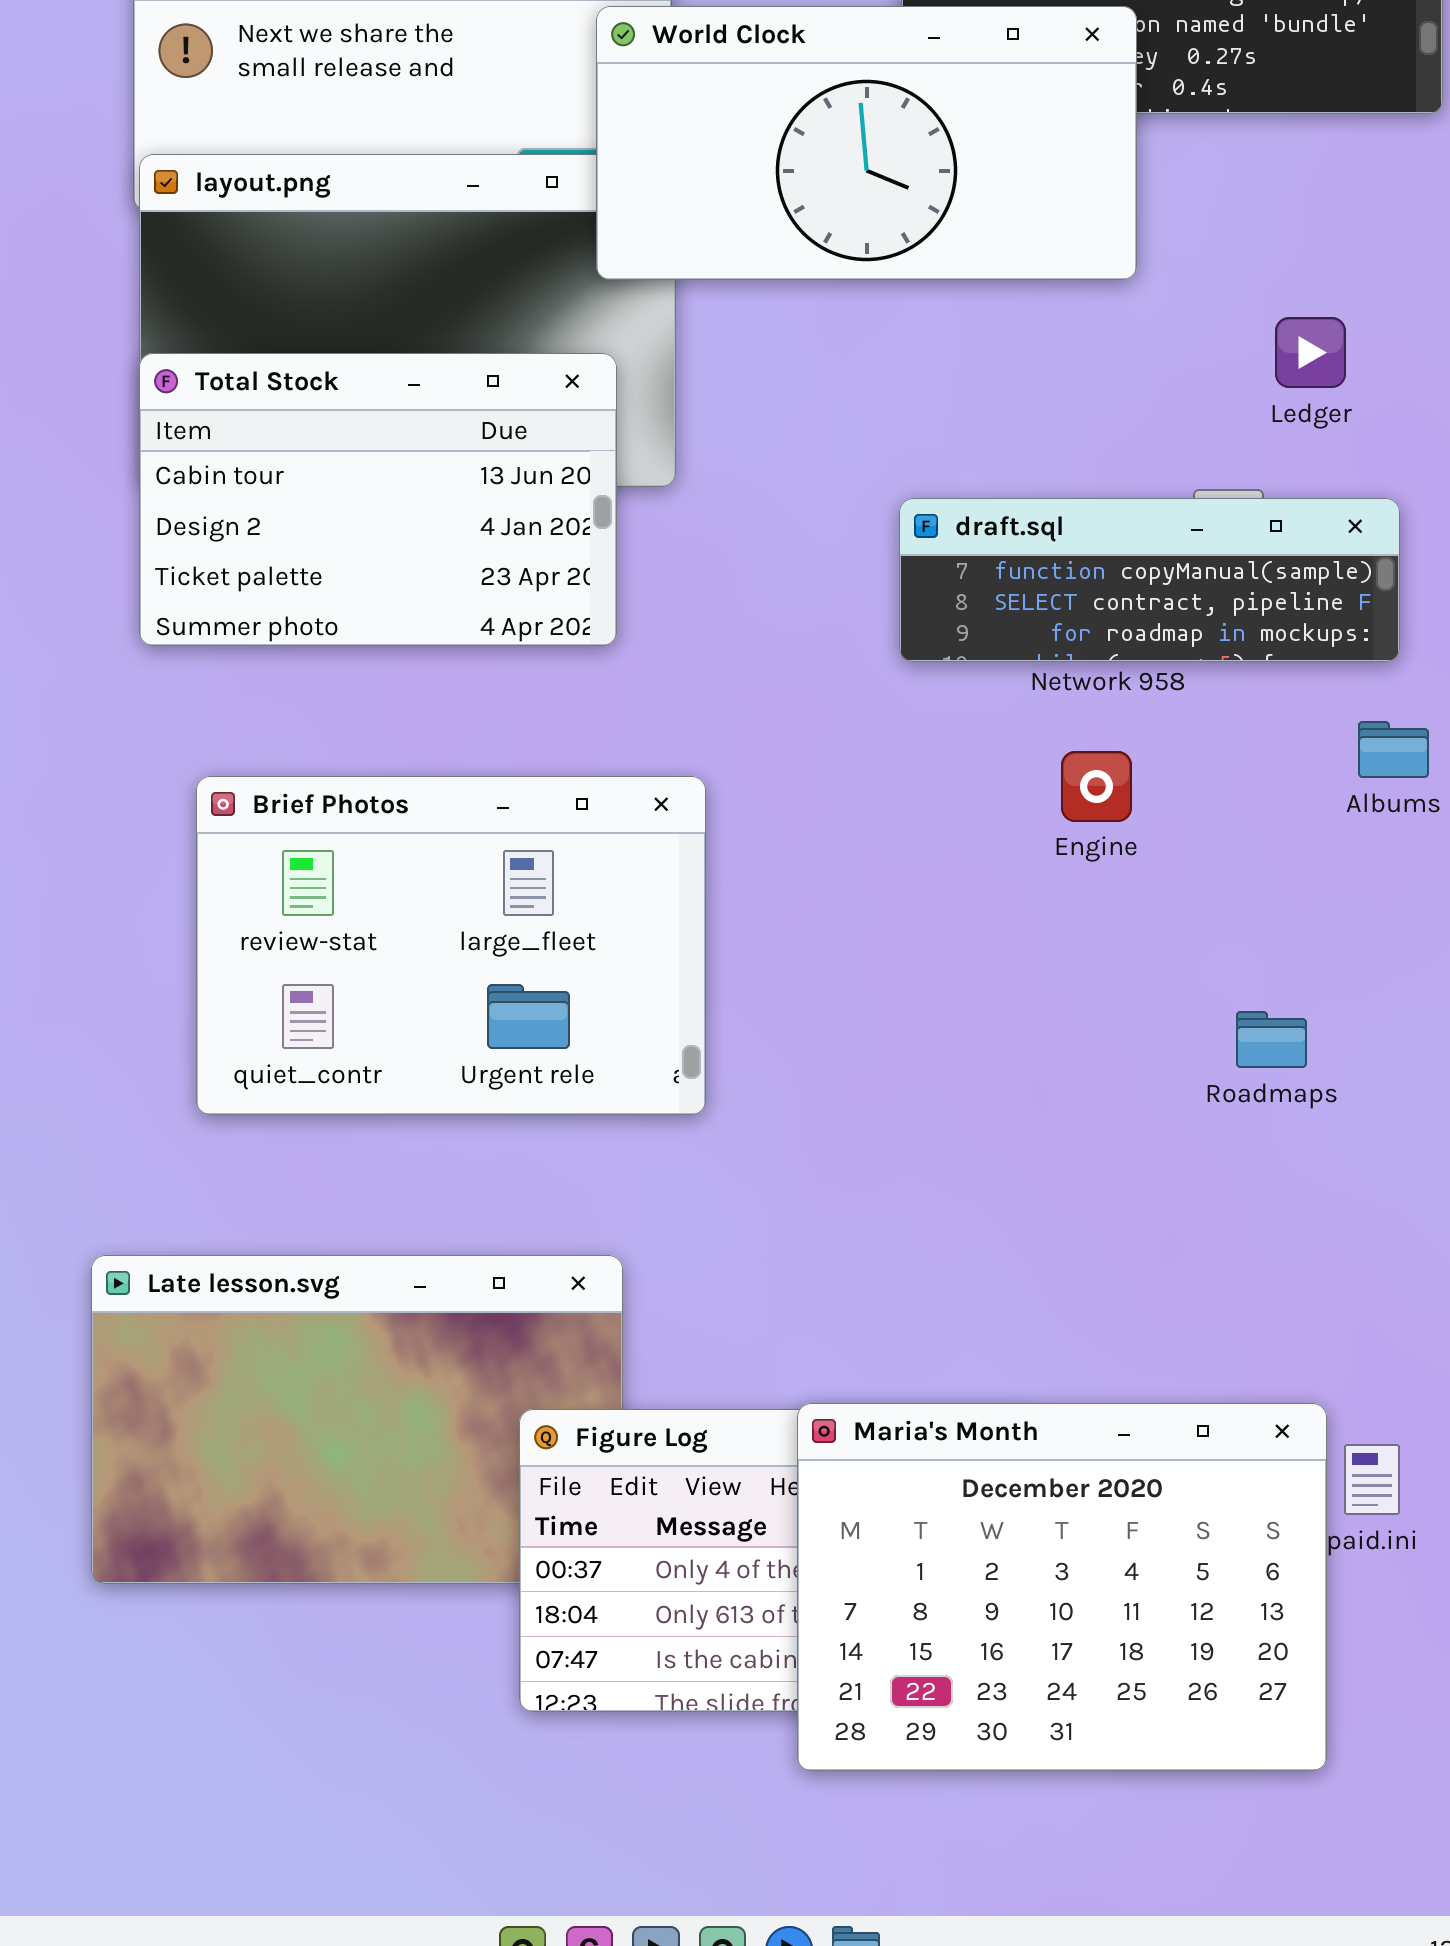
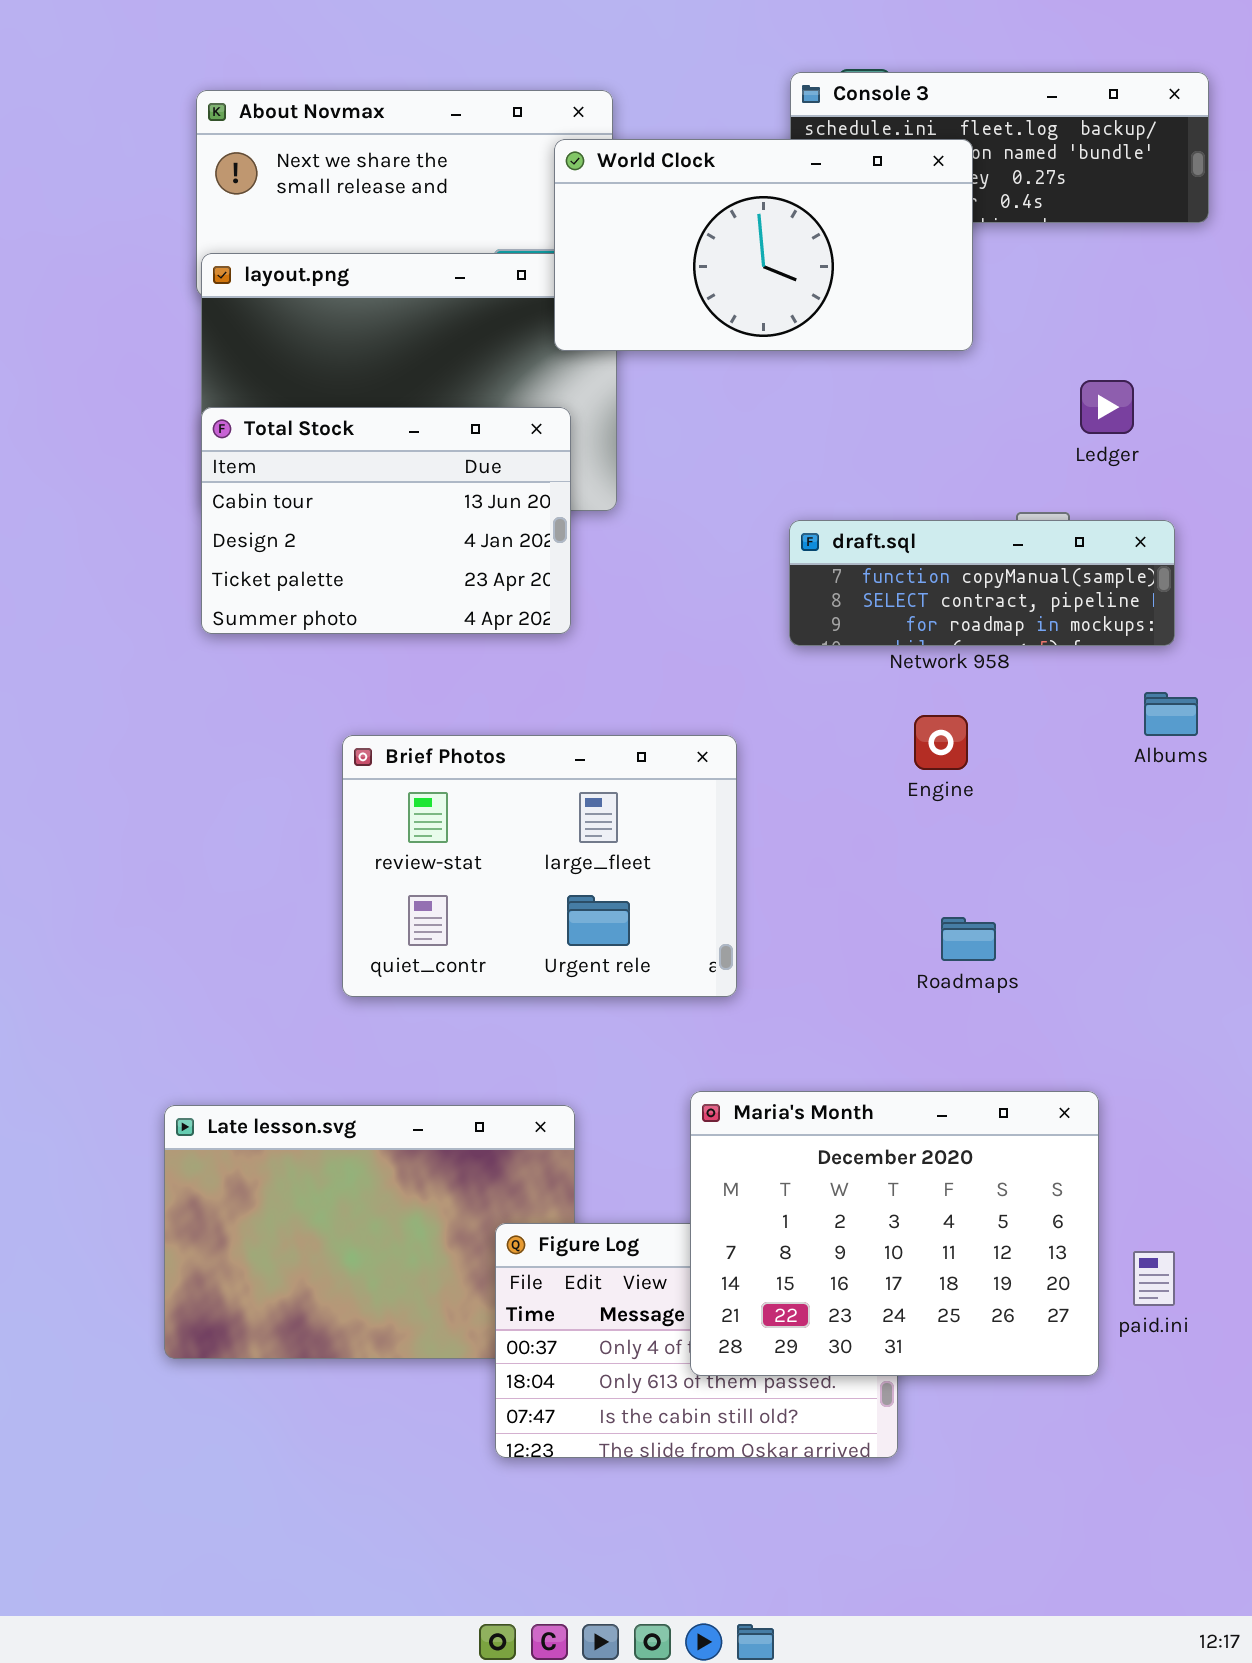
Brief Photos: [196,776,706,1115] -> [342,735,737,997], moved
Roadmaps: [1236,1011,1307,1068] -> [941,917,996,961], moved
Maria's Month: [797,1403,1327,1771] -> [690,1091,1099,1376], moved

